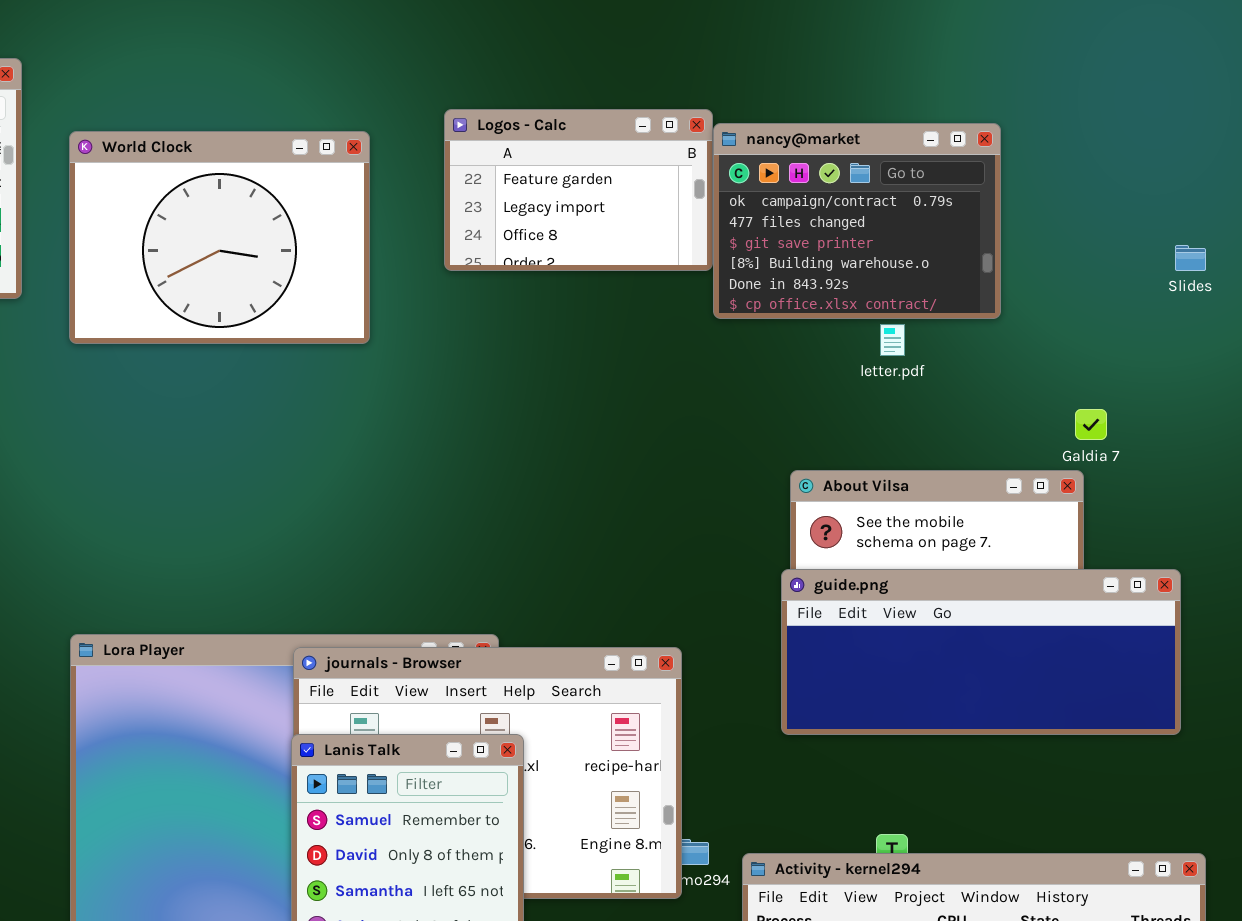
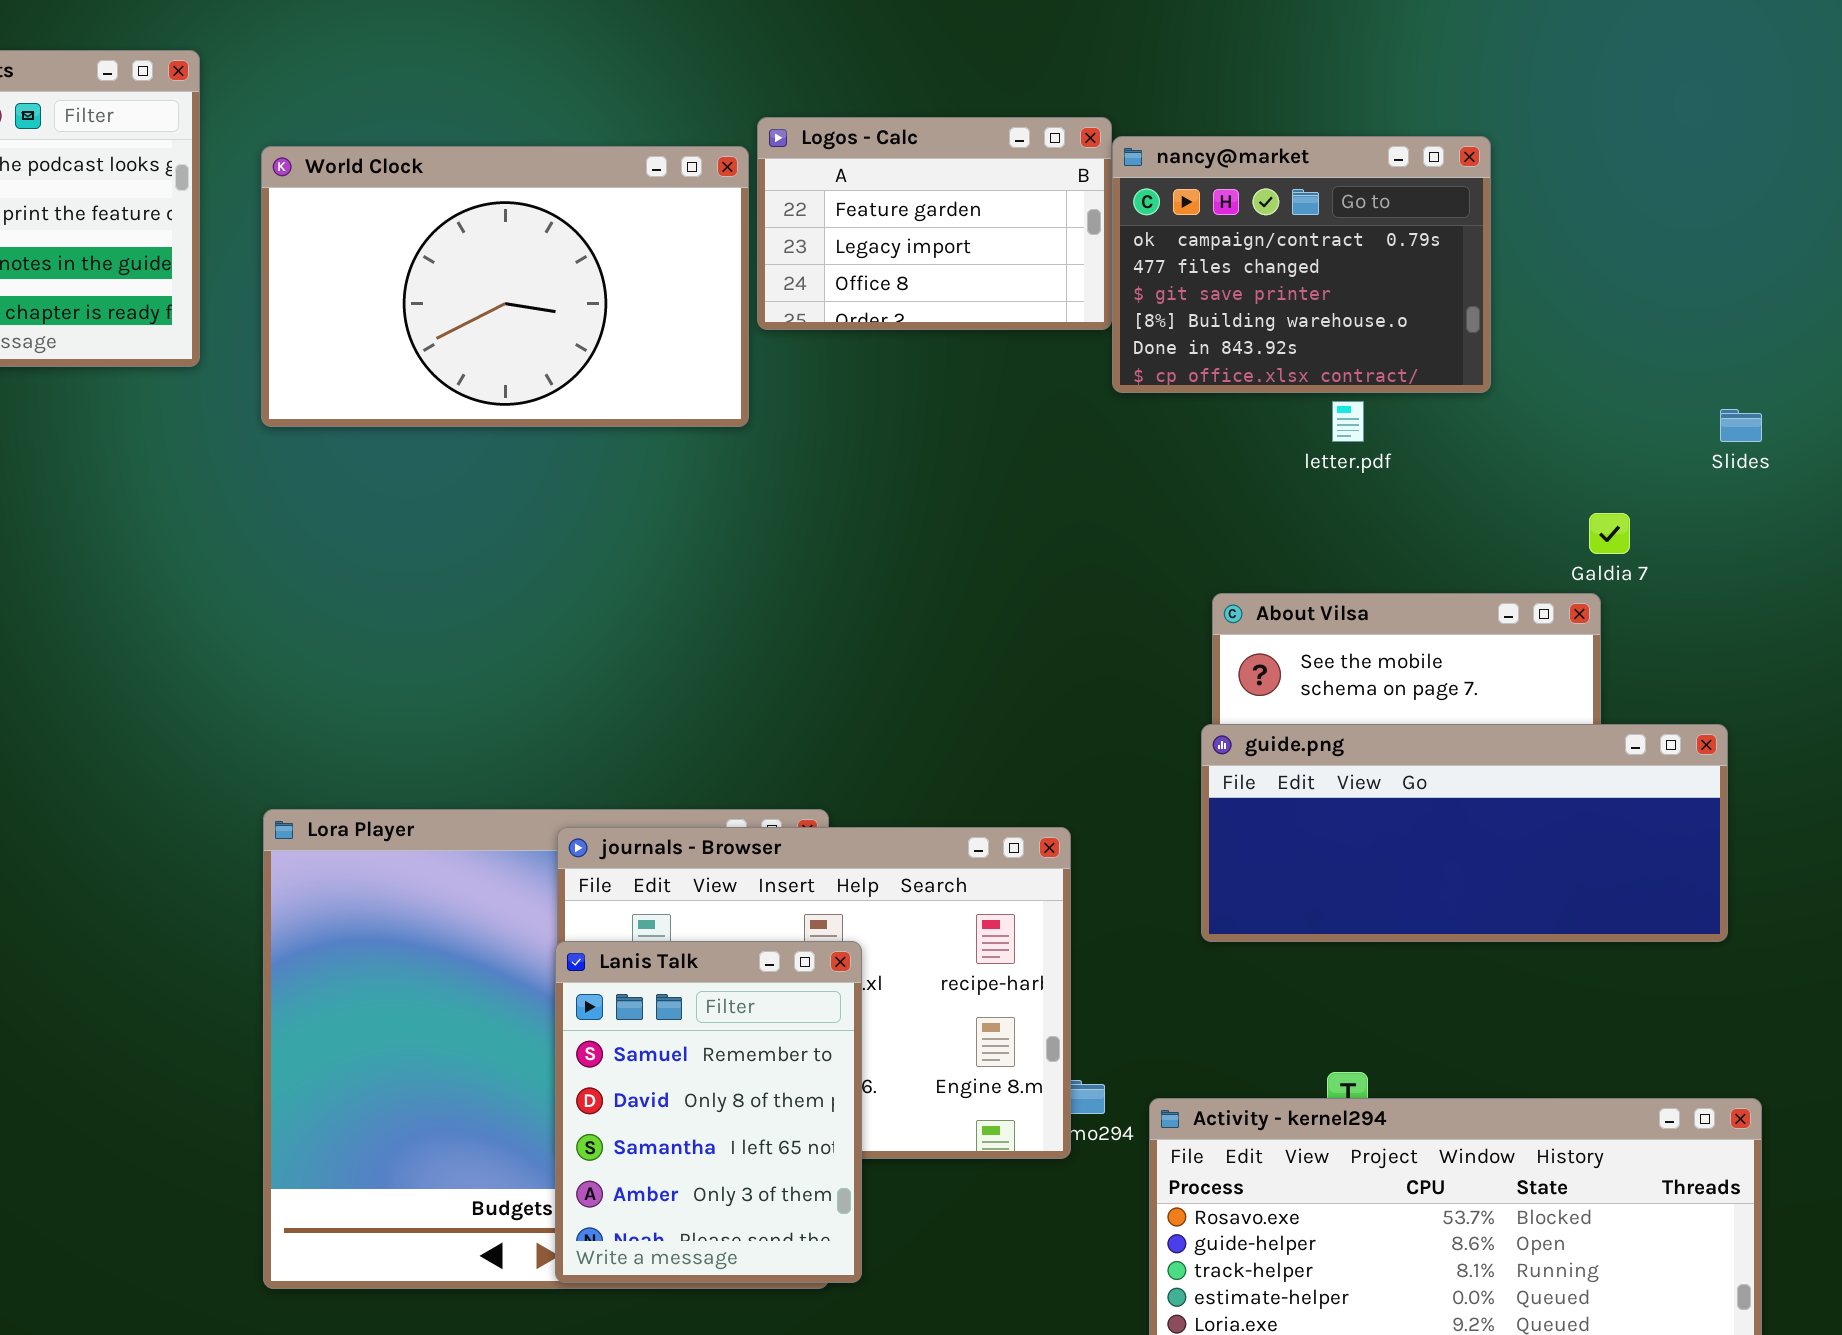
World Clock: [69,131,370,344] -> [261,146,749,427], resized
Slides: [1175,245,1206,271] -> [1720,409,1762,442], moved

